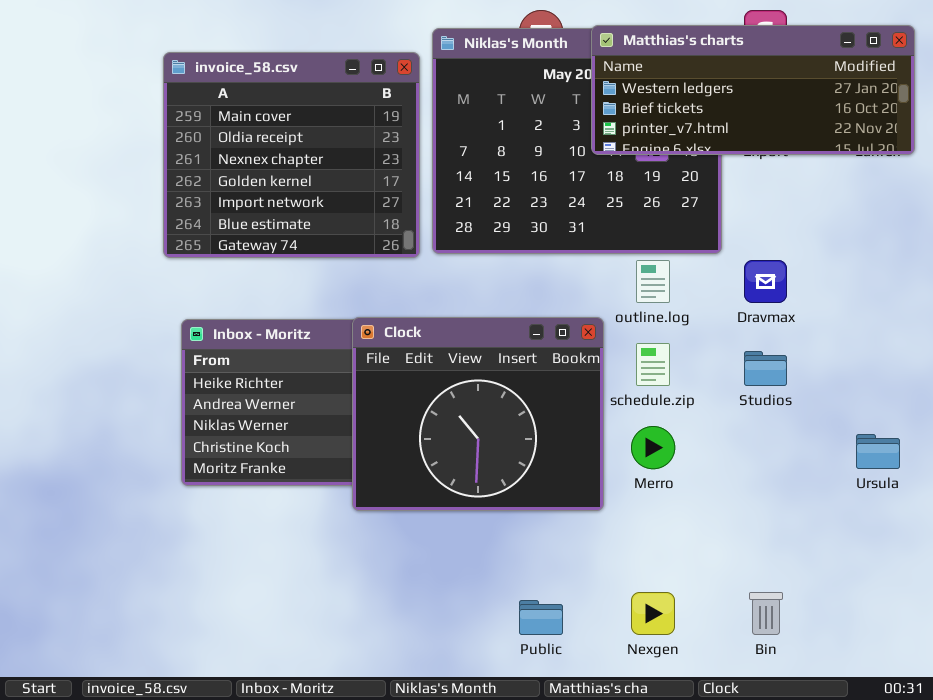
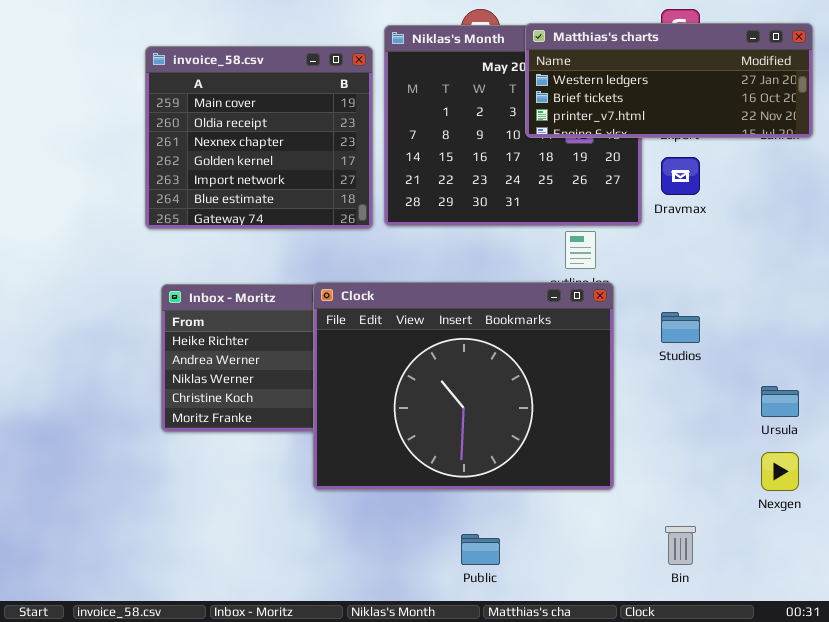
Dravmax: [744,260,787,303] -> [661,157,700,195], moved
Clock: [352,317,604,511] -> [313,282,614,490], resized
Nexgen: [631,592,675,635] -> [761,452,799,491], moved

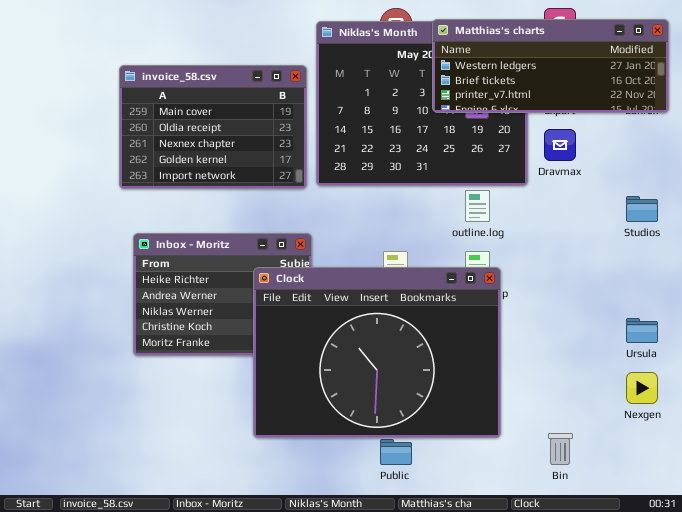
invoice_58.csv: [145,46,373,229] -> [119,65,307,189], resized
Clock: [313,282,614,490] -> [253,267,501,438], moved
Studios: [661,312,700,343] -> [626,196,658,222], moved

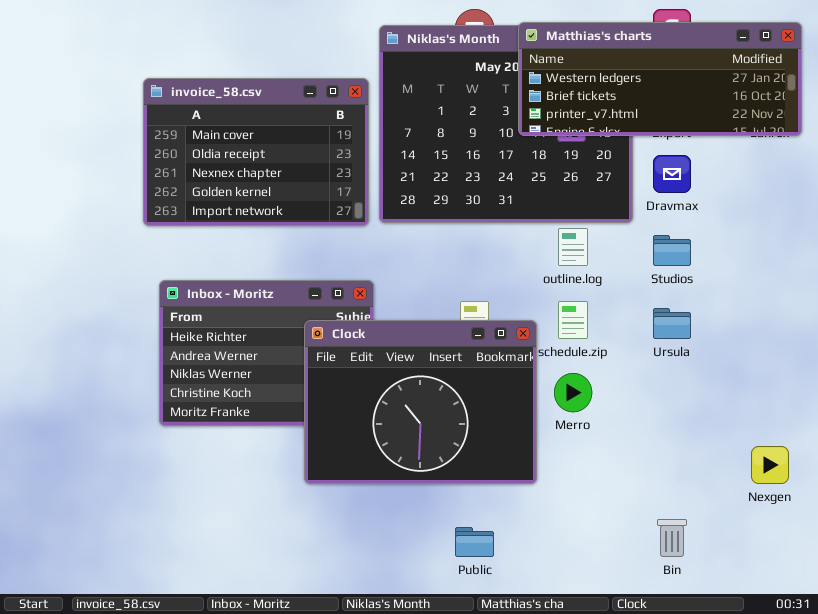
Studios: [626,196,658,222] -> [653,235,691,266], moved
Clock: [253,267,501,438] -> [304,320,537,484], resized
Ursula: [626,318,658,343] -> [653,308,691,339], moved

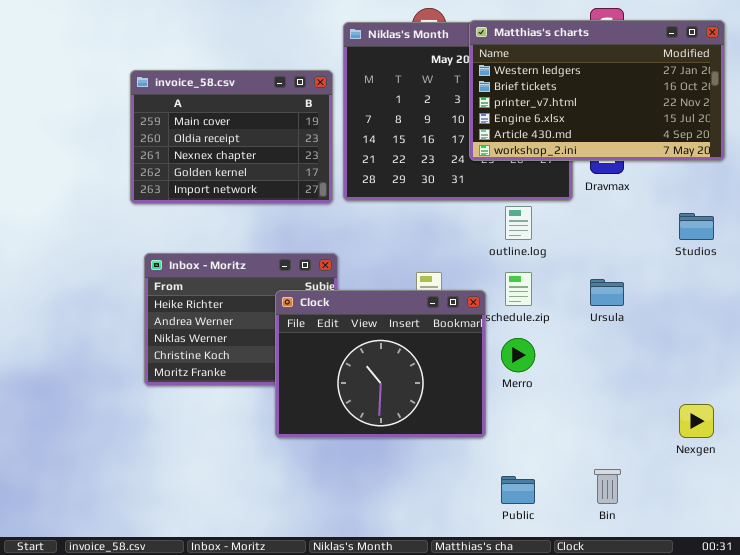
Matthias's charts: [518,22,802,136] -> [469,20,725,161], resized
Studios: [653,235,691,266] -> [679,213,714,240], moved
Public: [455,527,494,557] -> [501,476,535,504], moved

